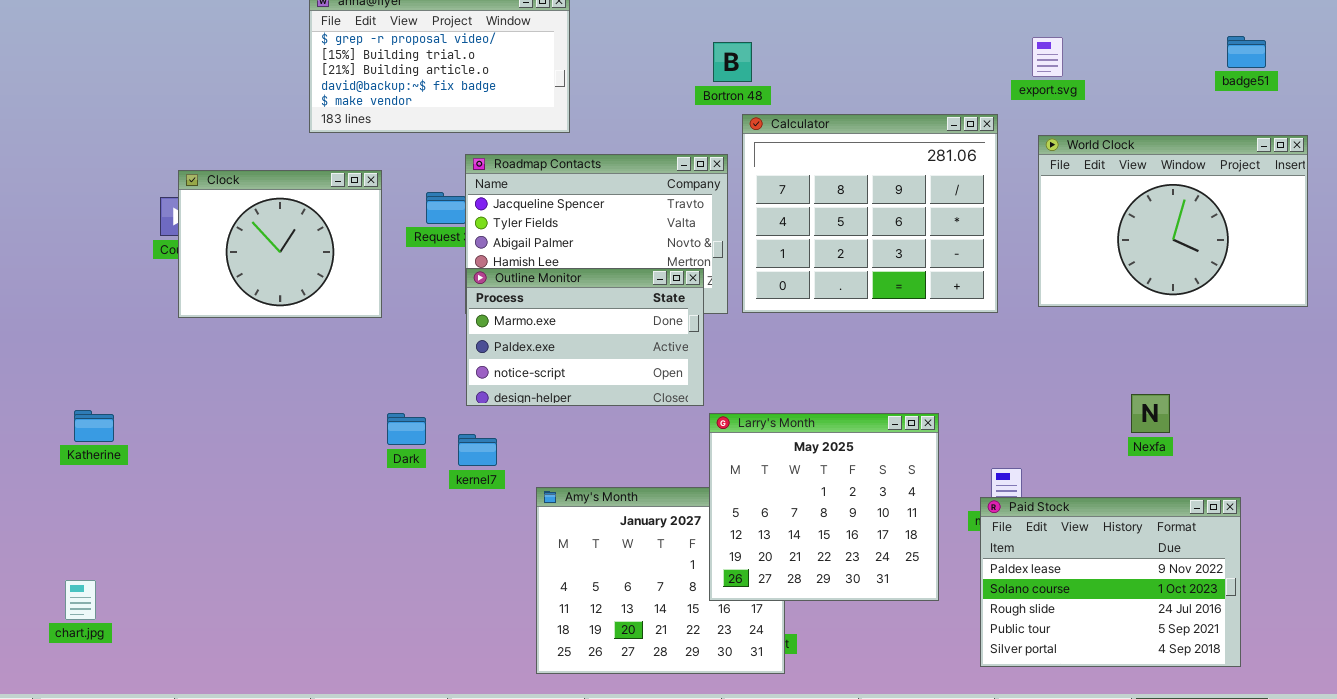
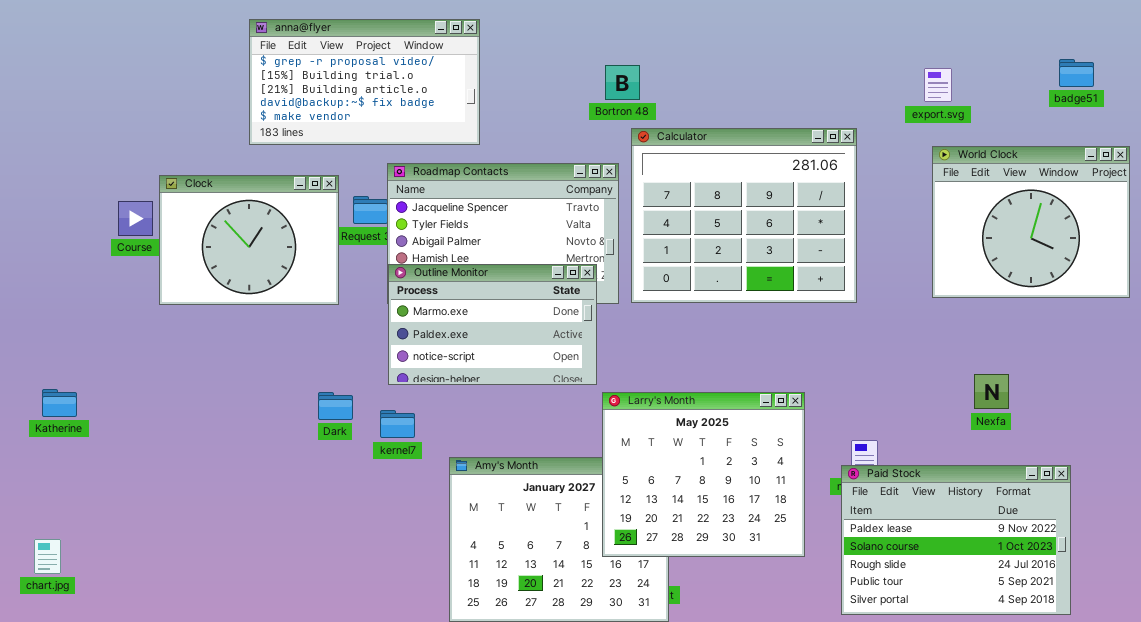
export.svg: [1032,37,1063,77] -> [924,68,952,102], moved
World Clock: [1038,135,1308,307] -> [932,146,1130,298], resized
Clock: [178,170,382,318] -> [159,175,339,305], moved

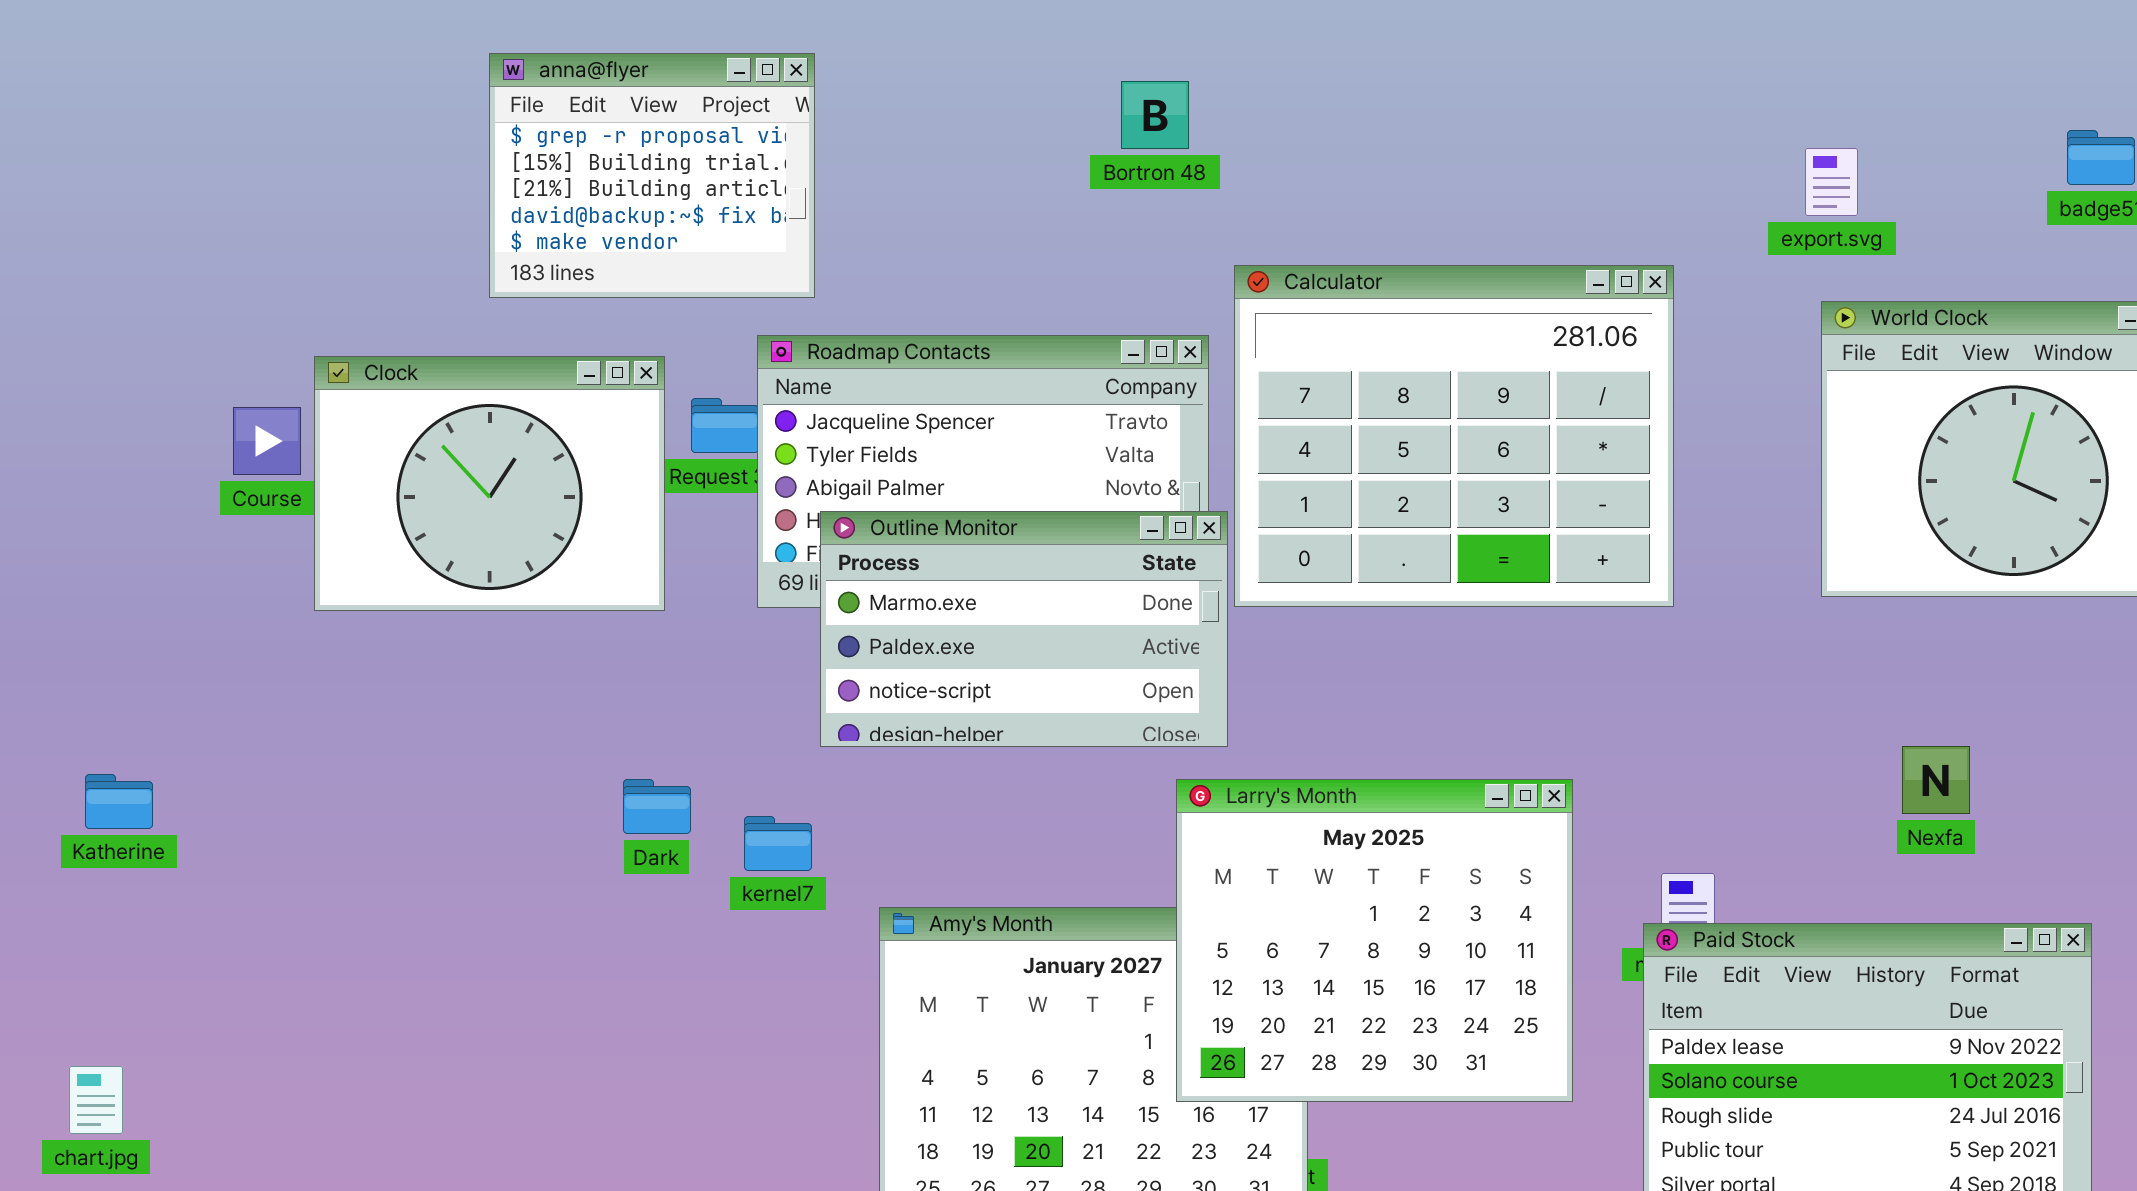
anna@flyer: [249,19,480,145] -> [489,53,815,298], resized
Bortron 48: [605,65,640,100] -> [1121,81,1189,149], moved
Outline Monitor: [388,264,597,385] -> [820,511,1228,747], moved

